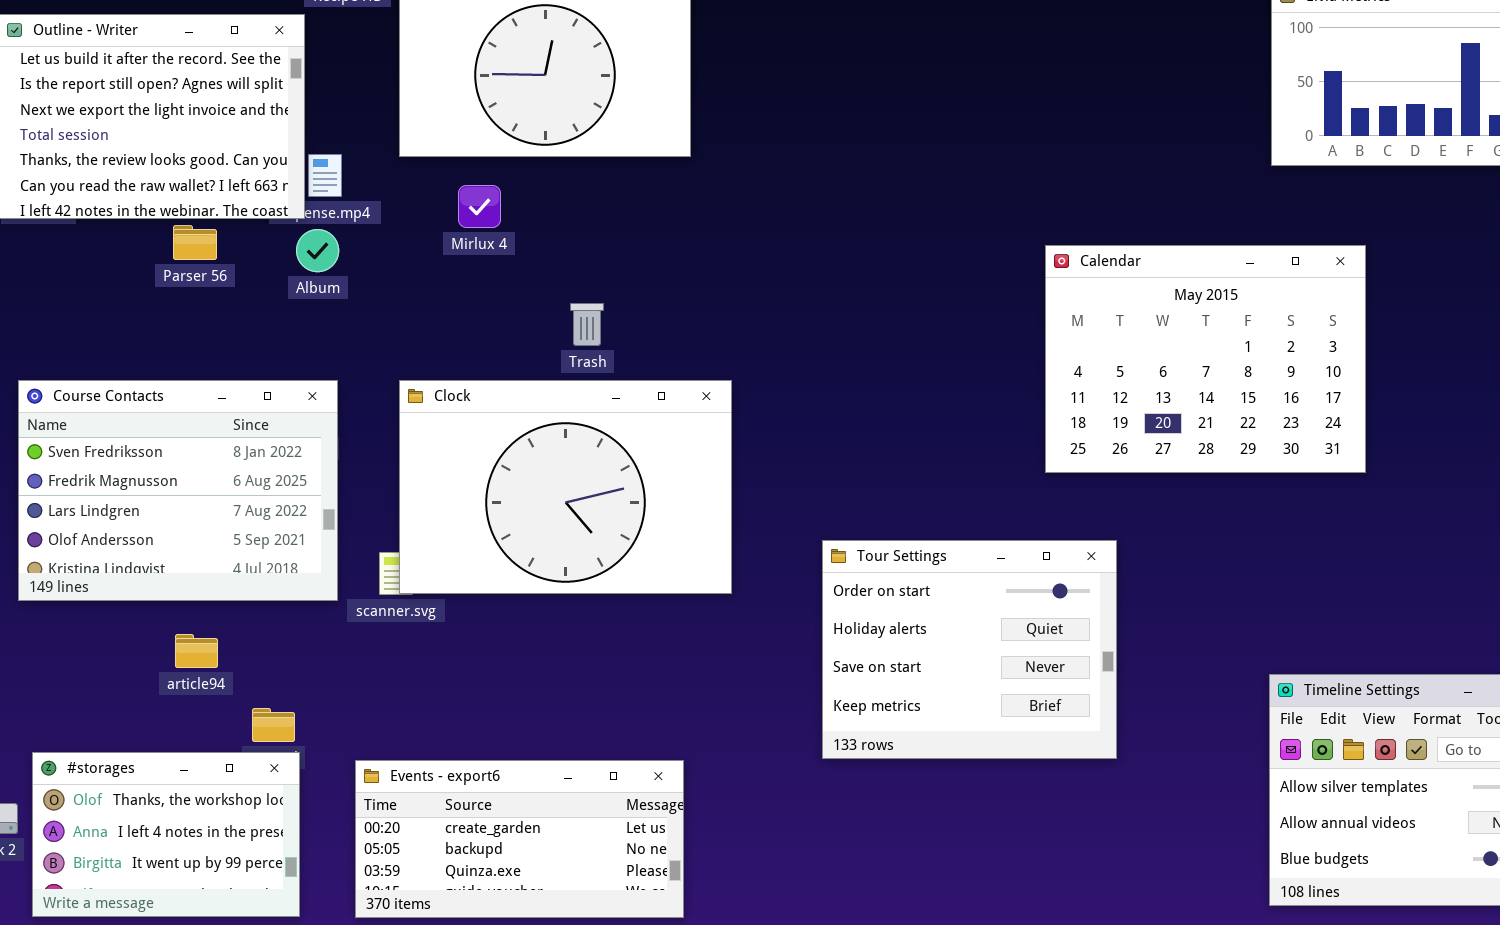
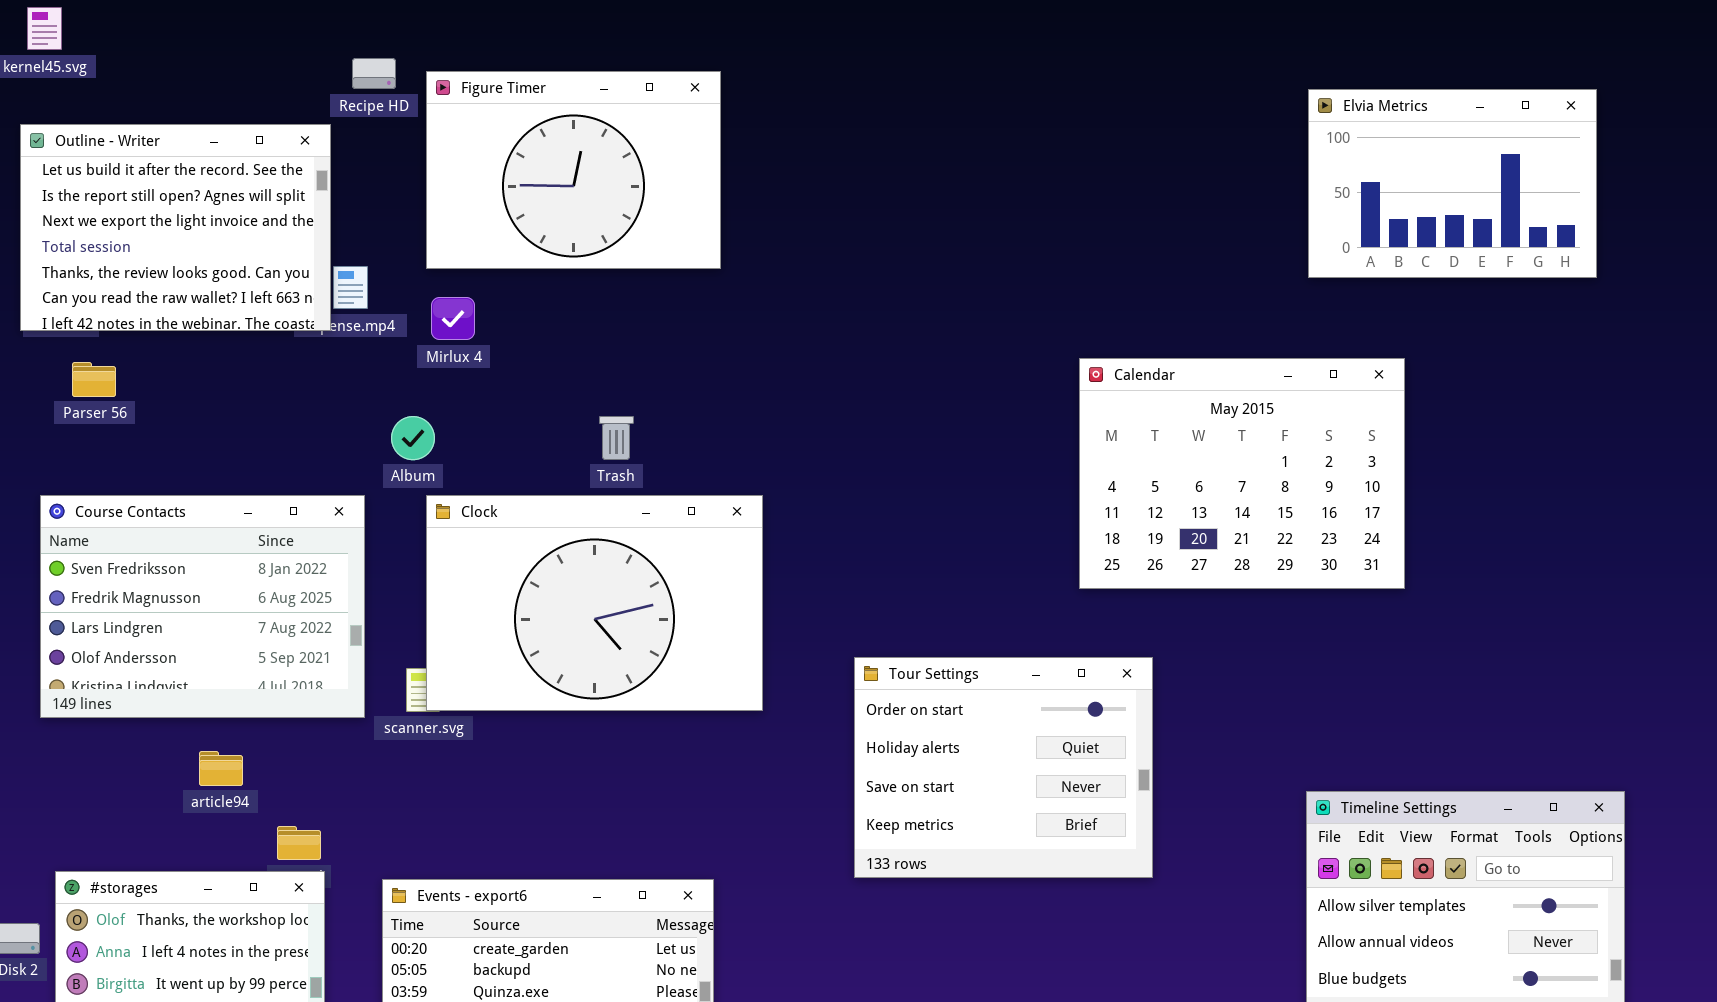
Mirlux 4: [458,185,501,228] -> [431,297,475,340], moved
Parser 56: [173,225,217,260] -> [72,362,116,397], moved
Album: [296,229,339,272] -> [391,416,435,460], moved

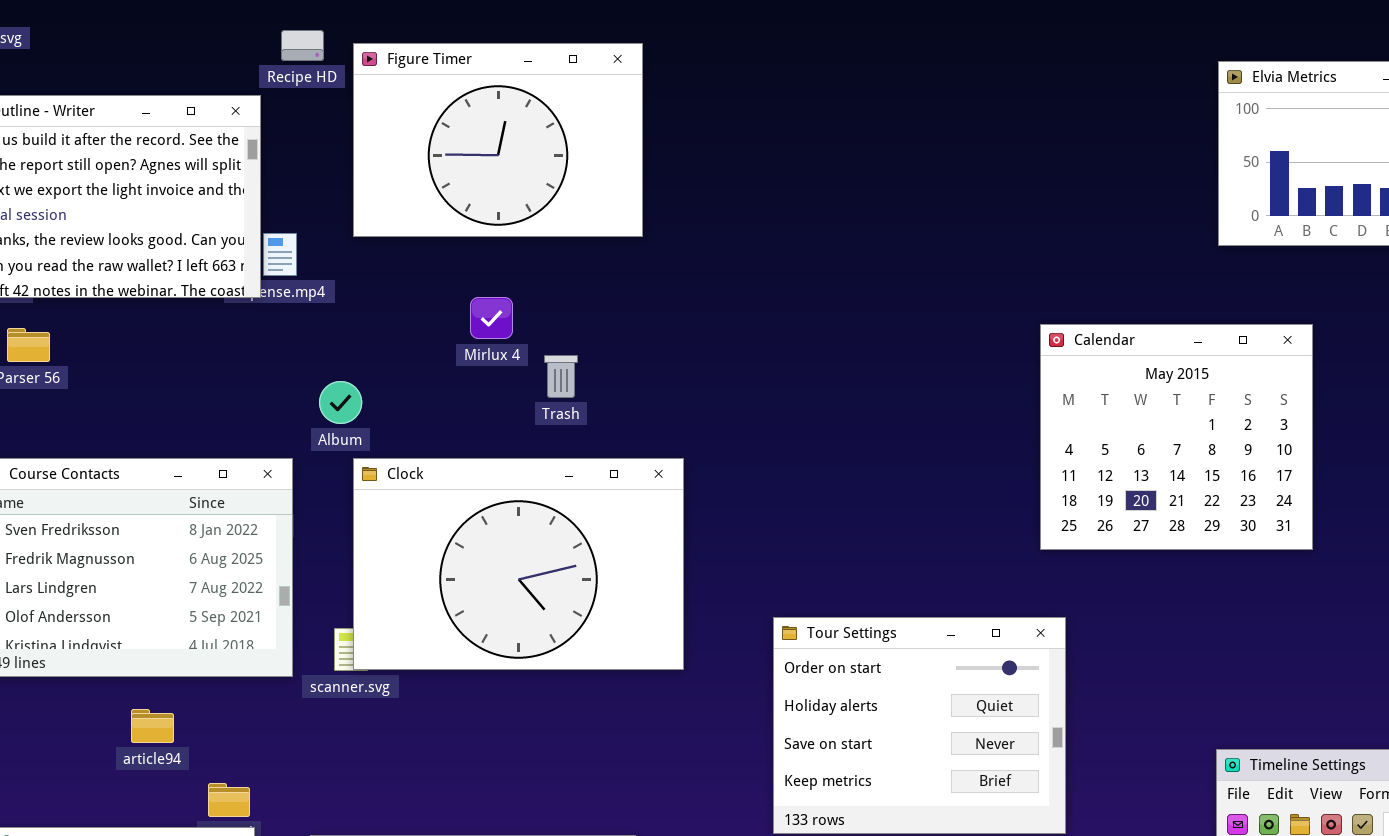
Mirlux 4: [431,297,475,340] -> [470,297,513,339], moved
Calendar: [1079,358,1405,589] -> [1040,324,1313,550], resized
Trash: [599,416,634,460] -> [544,355,578,398], moved

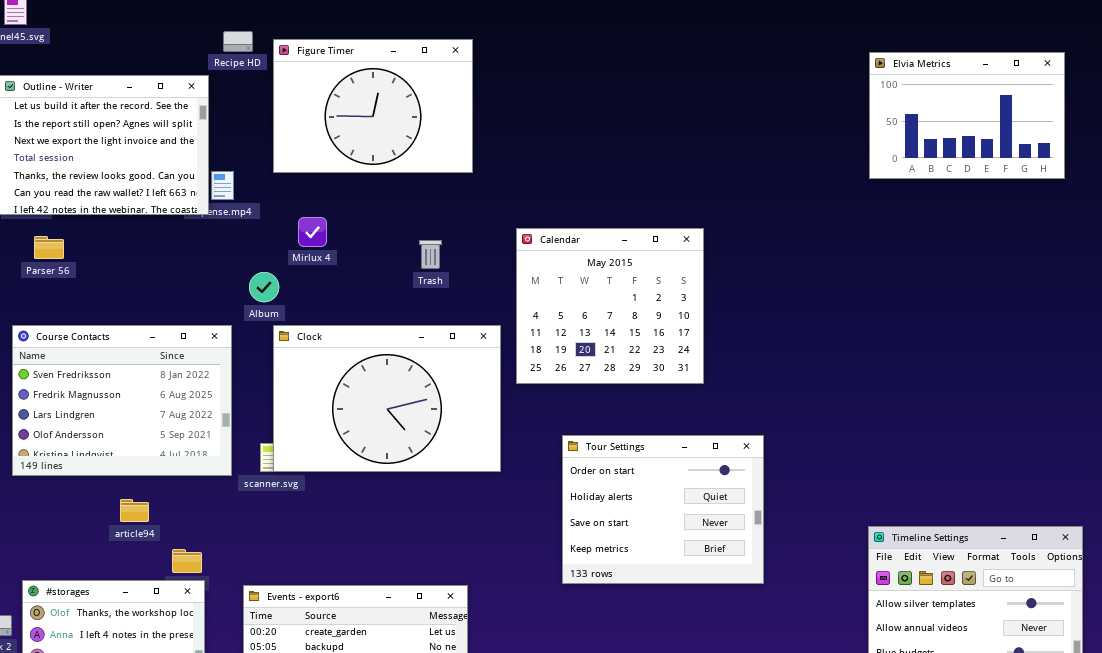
Mirlux 4: [470,297,513,339] -> [298,217,327,247], moved
Calendar: [1040,324,1313,550] -> [516,228,704,384], moved
Trash: [544,355,578,398] -> [419,240,442,269], moved

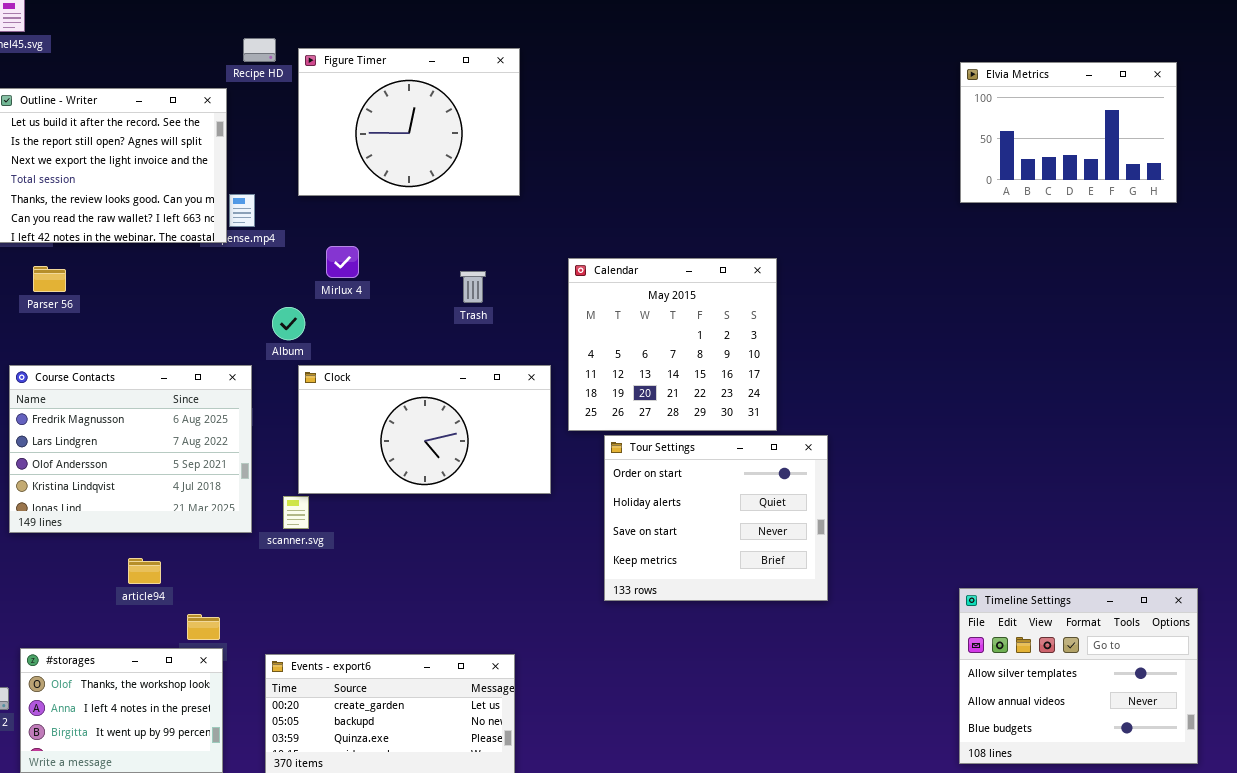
Course Contacts: [12,325,232,476] -> [9,365,252,533], scrolled down 1 row
Clock: [273,325,501,472] -> [298,365,551,494], resized
Tour Settings: [562,435,764,584] -> [604,435,828,601], moved

